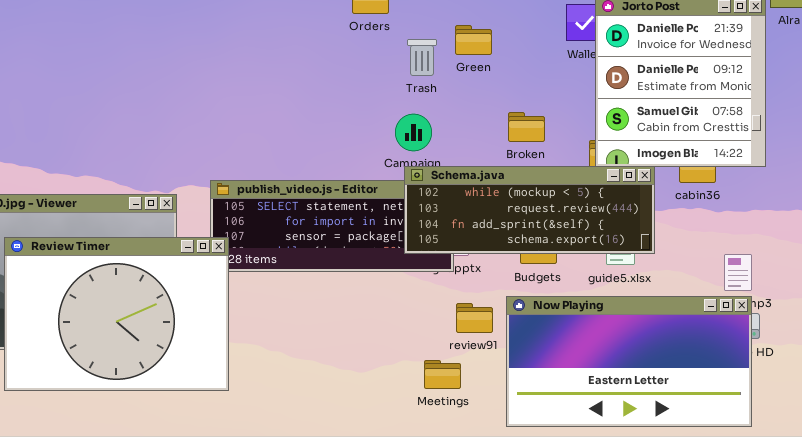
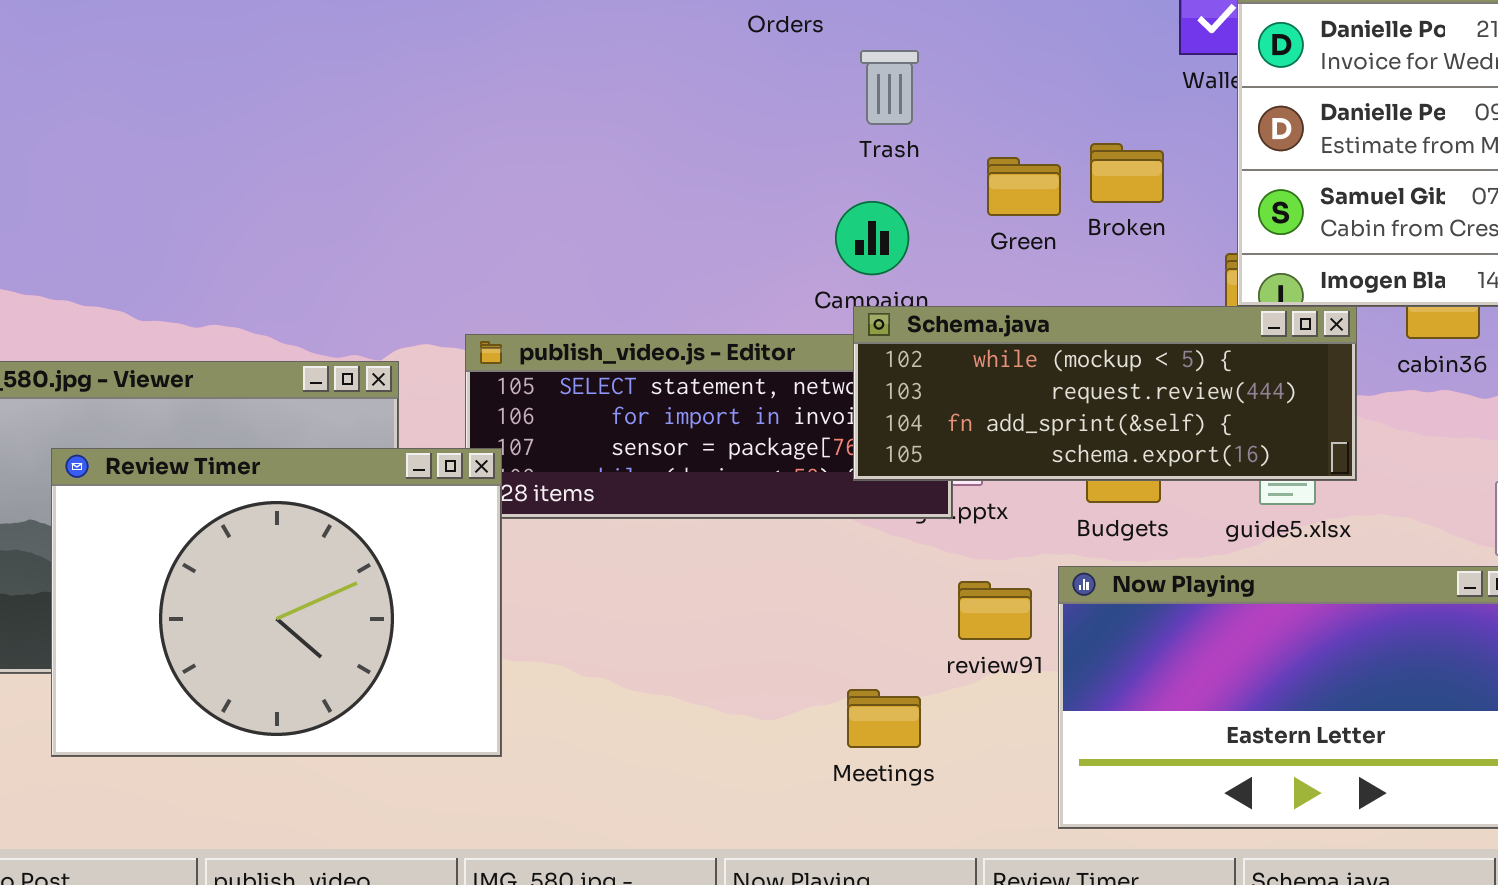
Green: [455,25,492,55] -> [987,157,1061,216], moved
Broken: [508,112,545,142] -> [1090,143,1164,203], moved
Meetings: [424,360,461,389] -> [847,689,921,748], moved

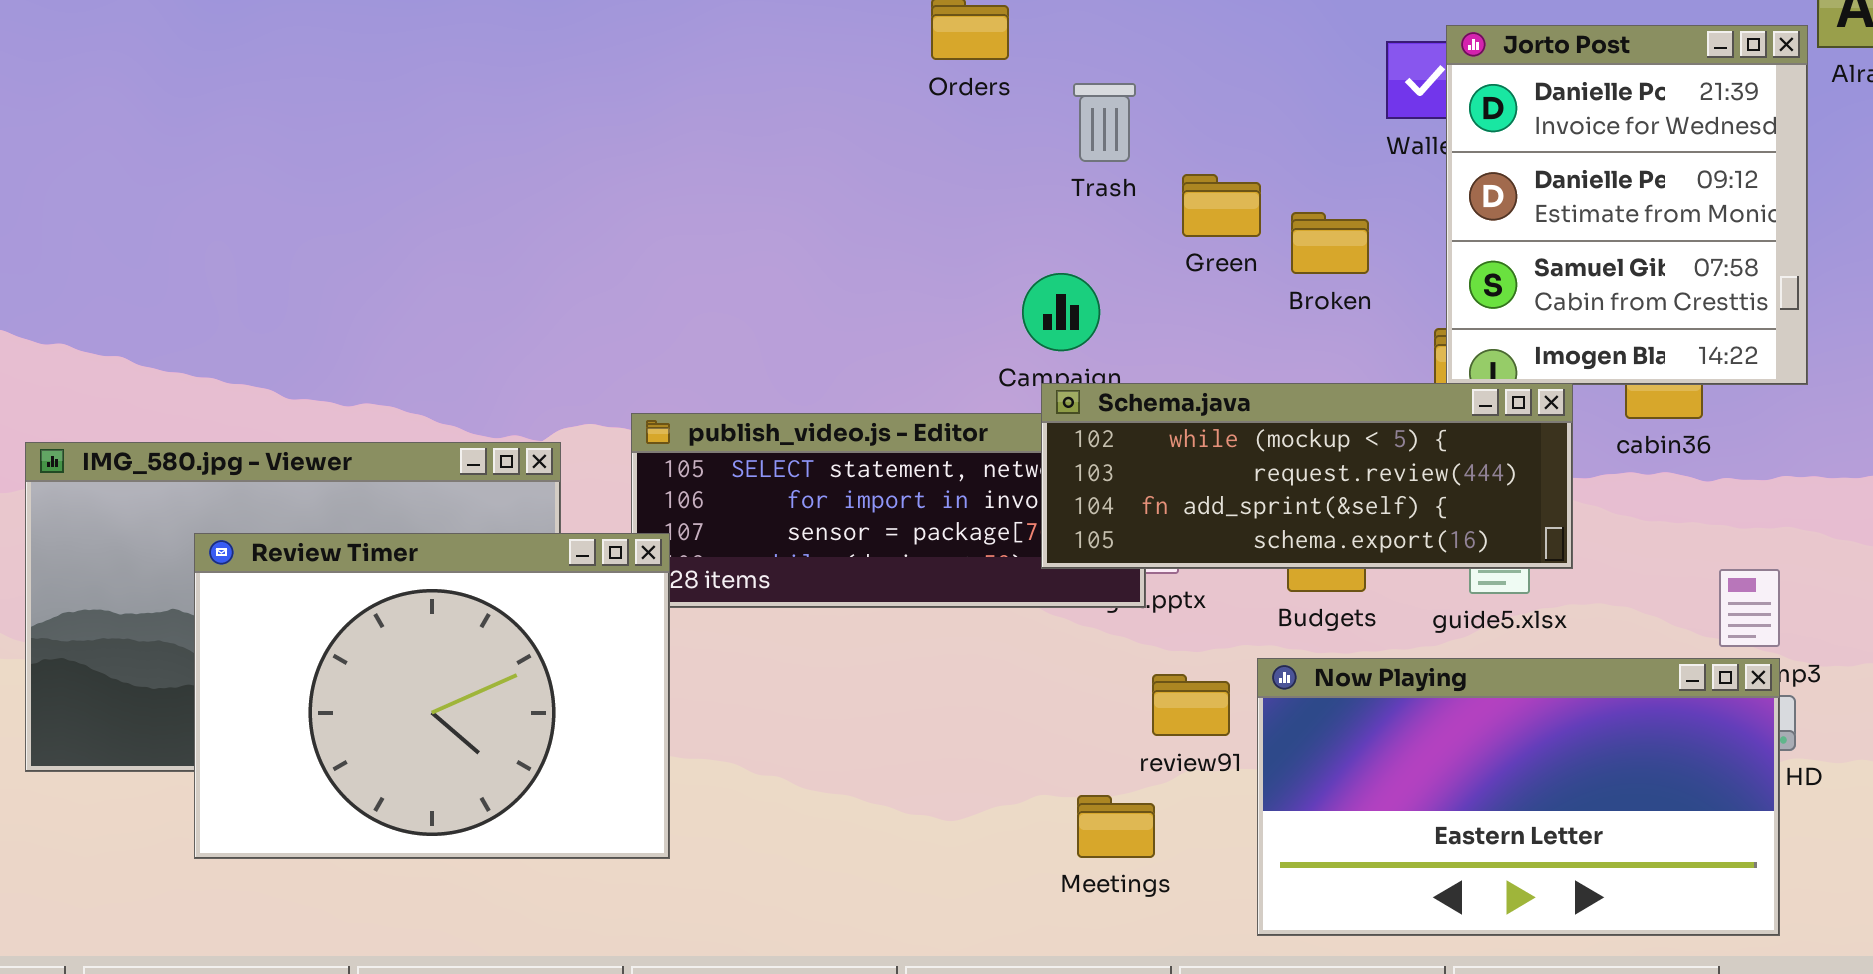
Trash: [860,50,919,125] -> [1073,83,1136,162], moved
Green: [987,157,1061,216] -> [1182,174,1261,237], moved
Meetings: [847,689,921,748] -> [1077,795,1155,858], moved

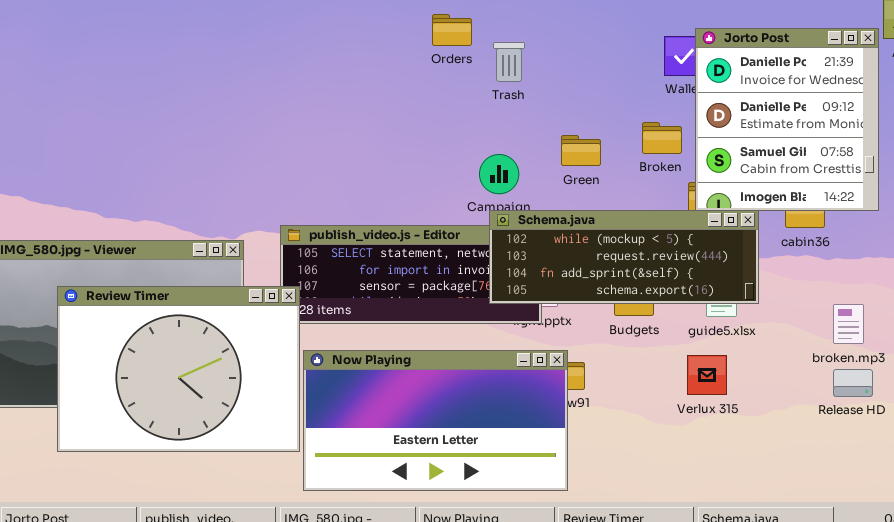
Trash: [1073,83,1136,162] -> [493,42,525,82], moved
Green: [1182,174,1261,237] -> [561,135,601,166], moved
Broken: [1291,212,1369,274] -> [642,122,682,154], moved
Now Playing: [1257,658,1780,936] -> [303,350,568,491], moved

